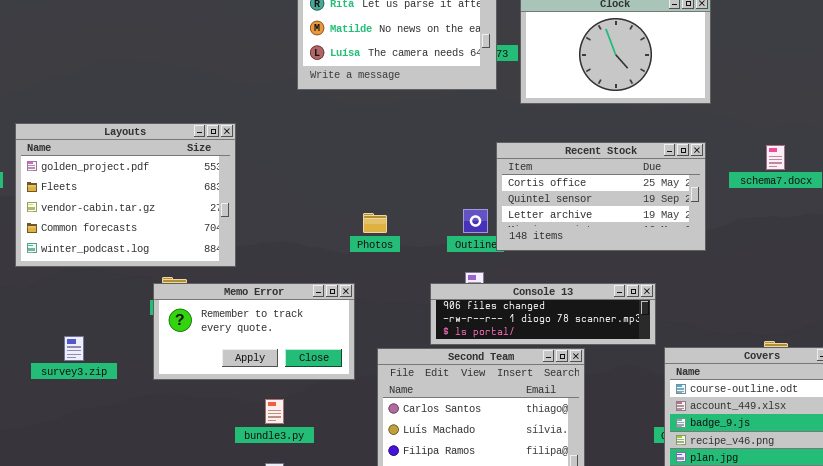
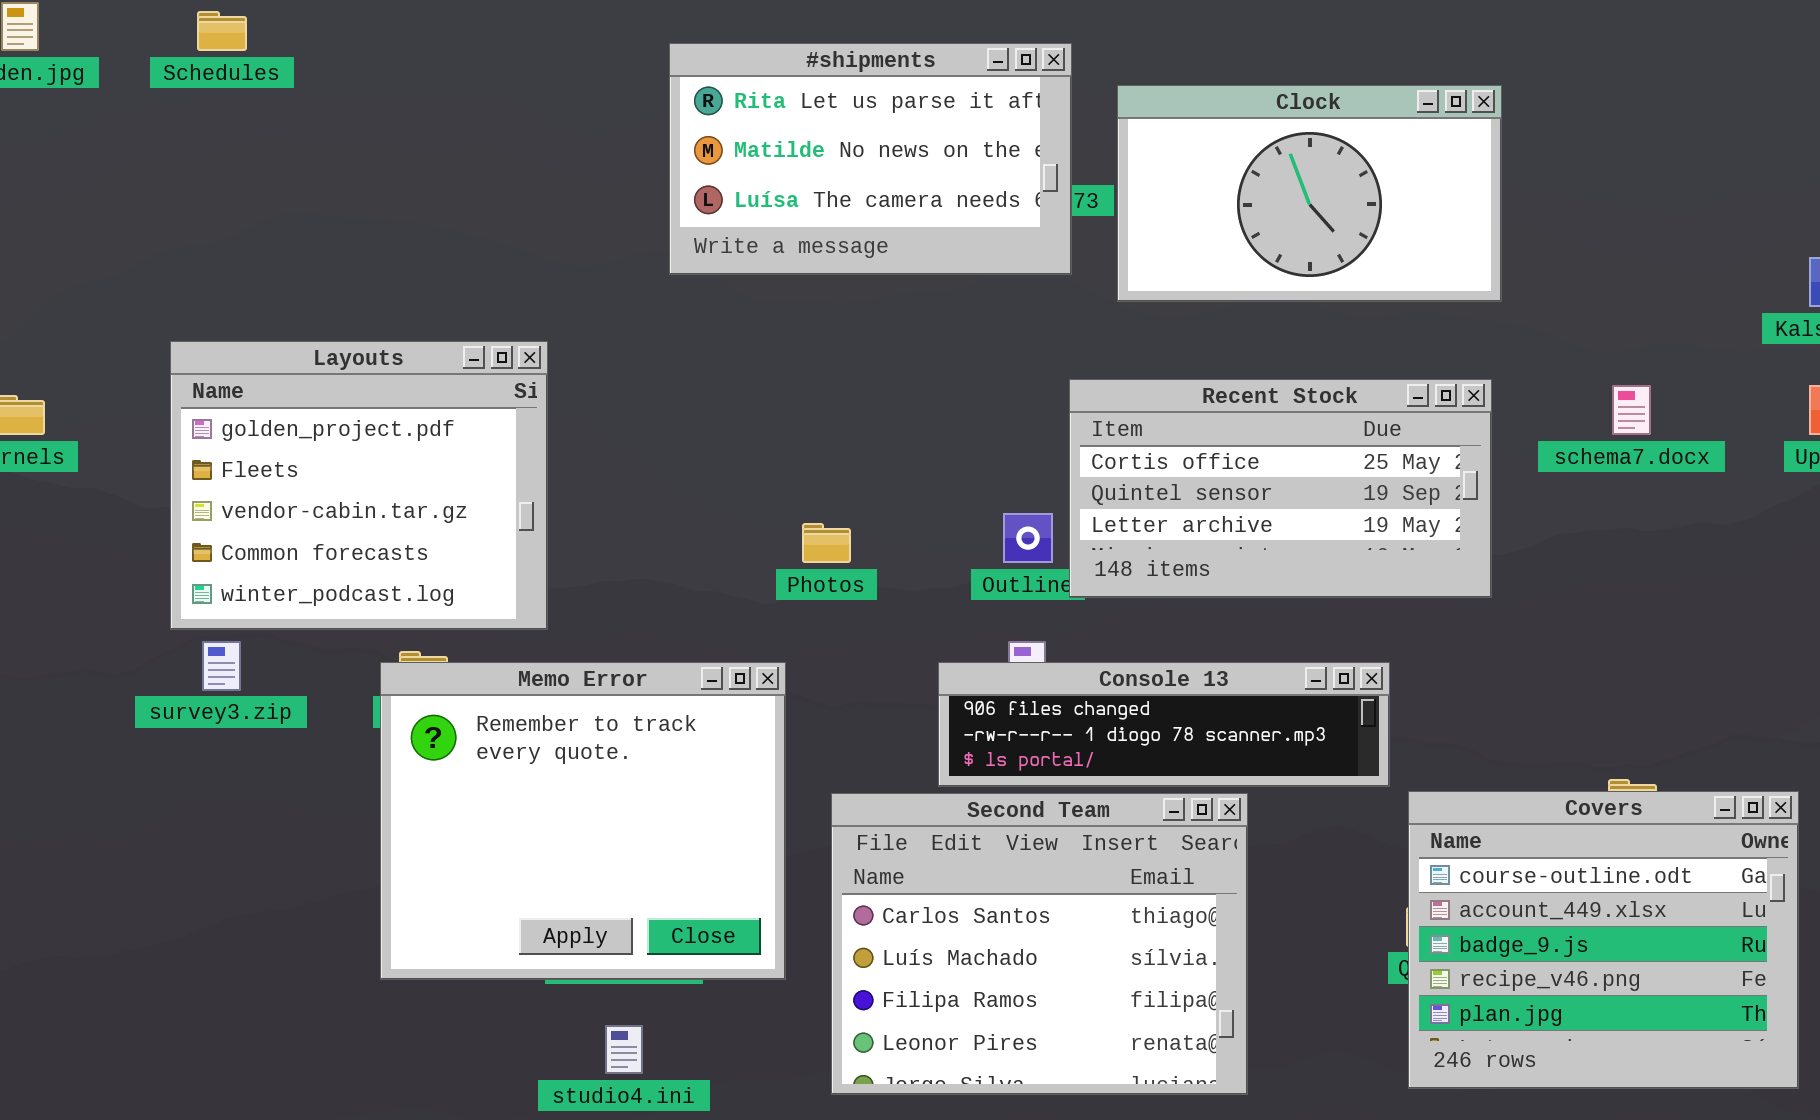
Layouts: [15,123,236,267] -> [170,341,548,630], resized
Memo Error: [153,283,355,380] -> [380,662,786,980], resized
survey3.zip: [64,336,84,361] -> [202,641,241,691], moved

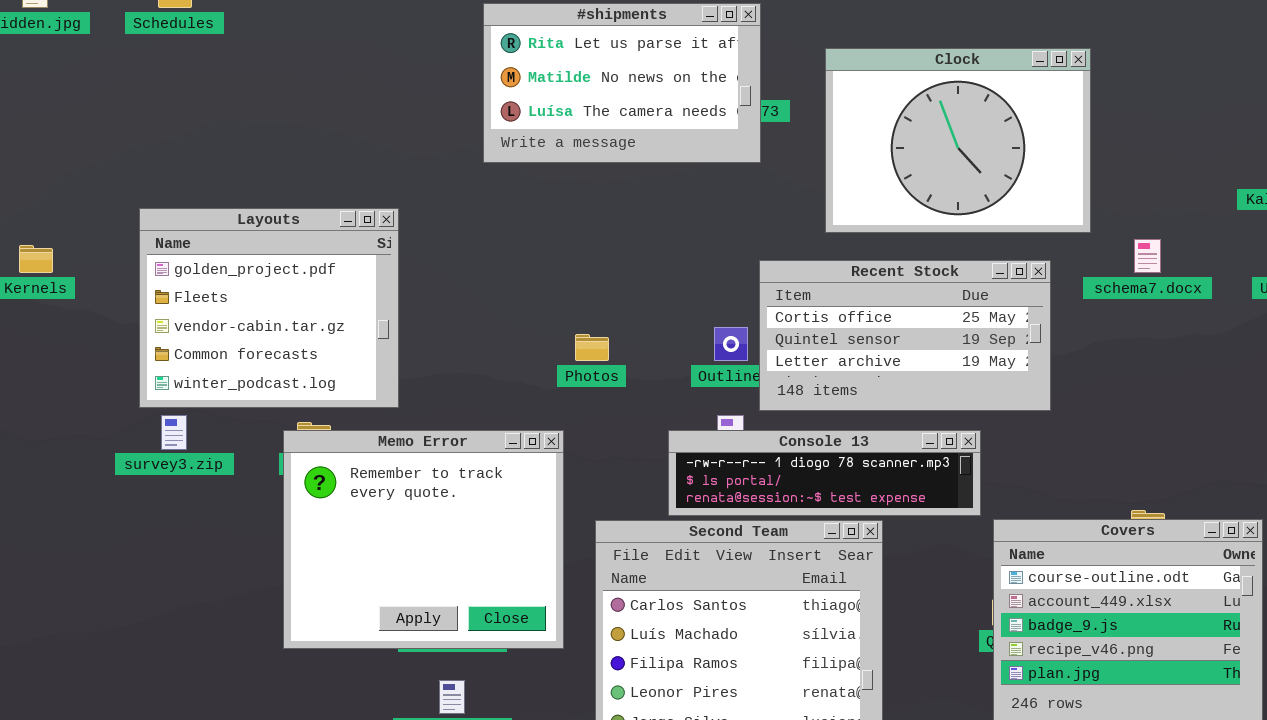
Clock: [1117,85,1502,302] -> [825,48,1091,233], moved, resized
Recent Stock: [1069,379,1492,598] -> [759,260,1051,411], moved
Console 13: [938,662,1390,787] -> [668,430,981,516], scrolled down 1 row

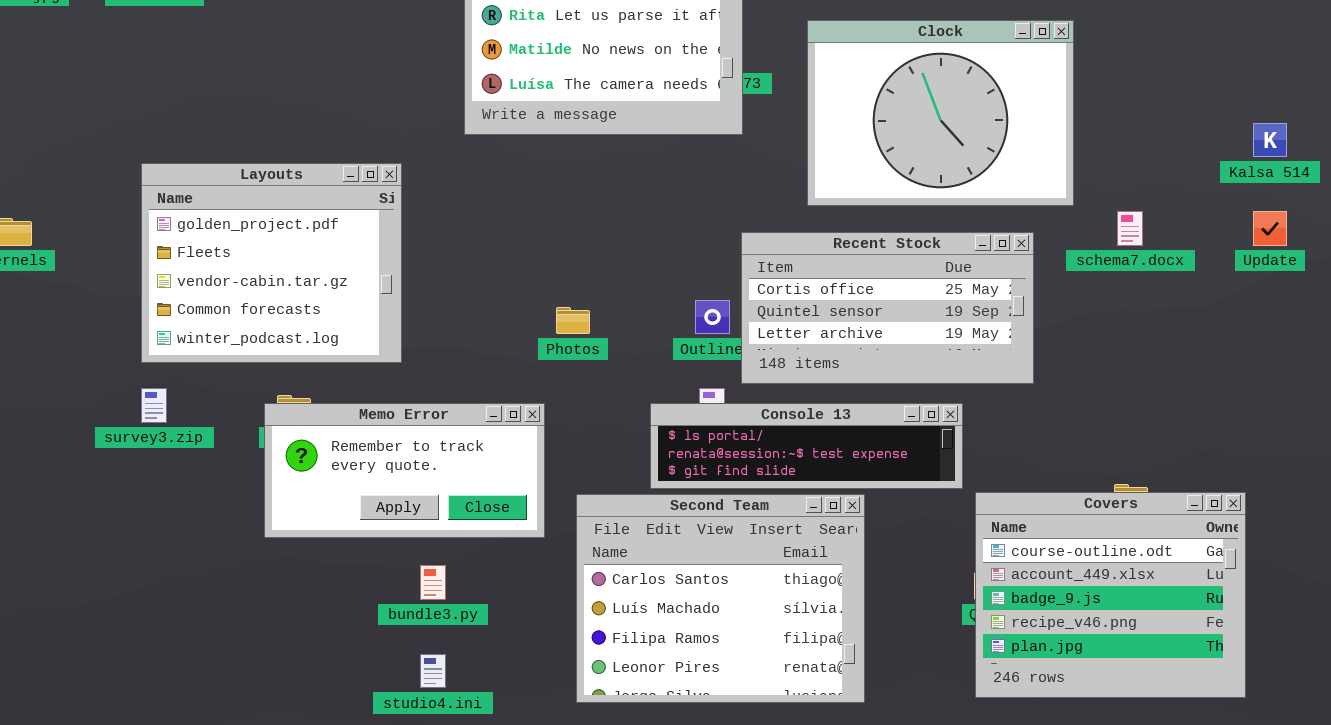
Layouts: [139,208,399,408] -> [141,163,402,363], moved
Memo Error: [283,430,564,649] -> [264,403,545,538], resized
Console 13: [668,430,981,516] -> [650,403,963,489], scrolled down 1 row

